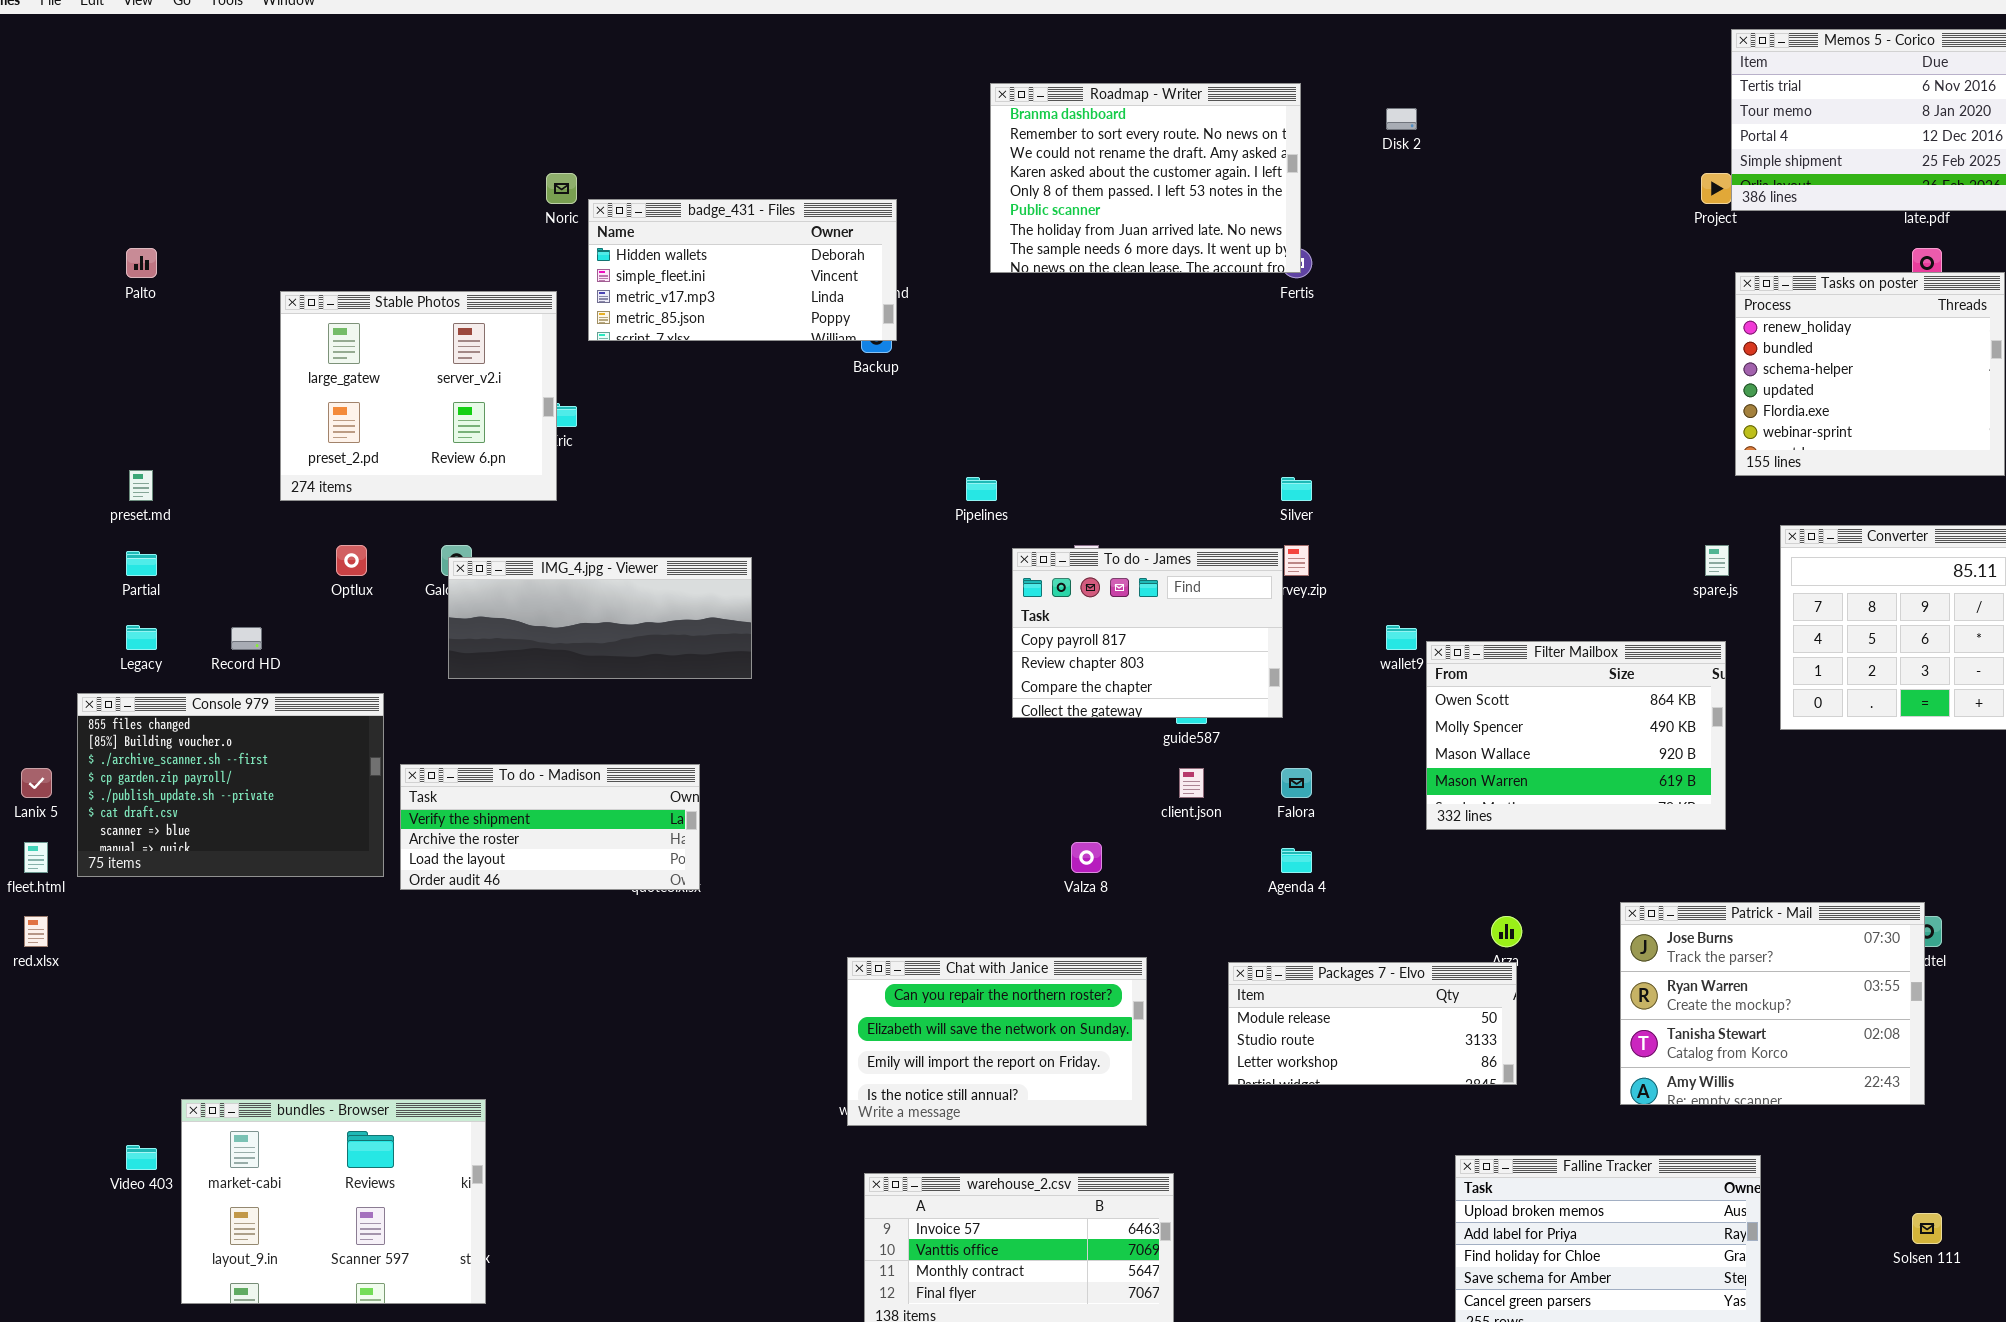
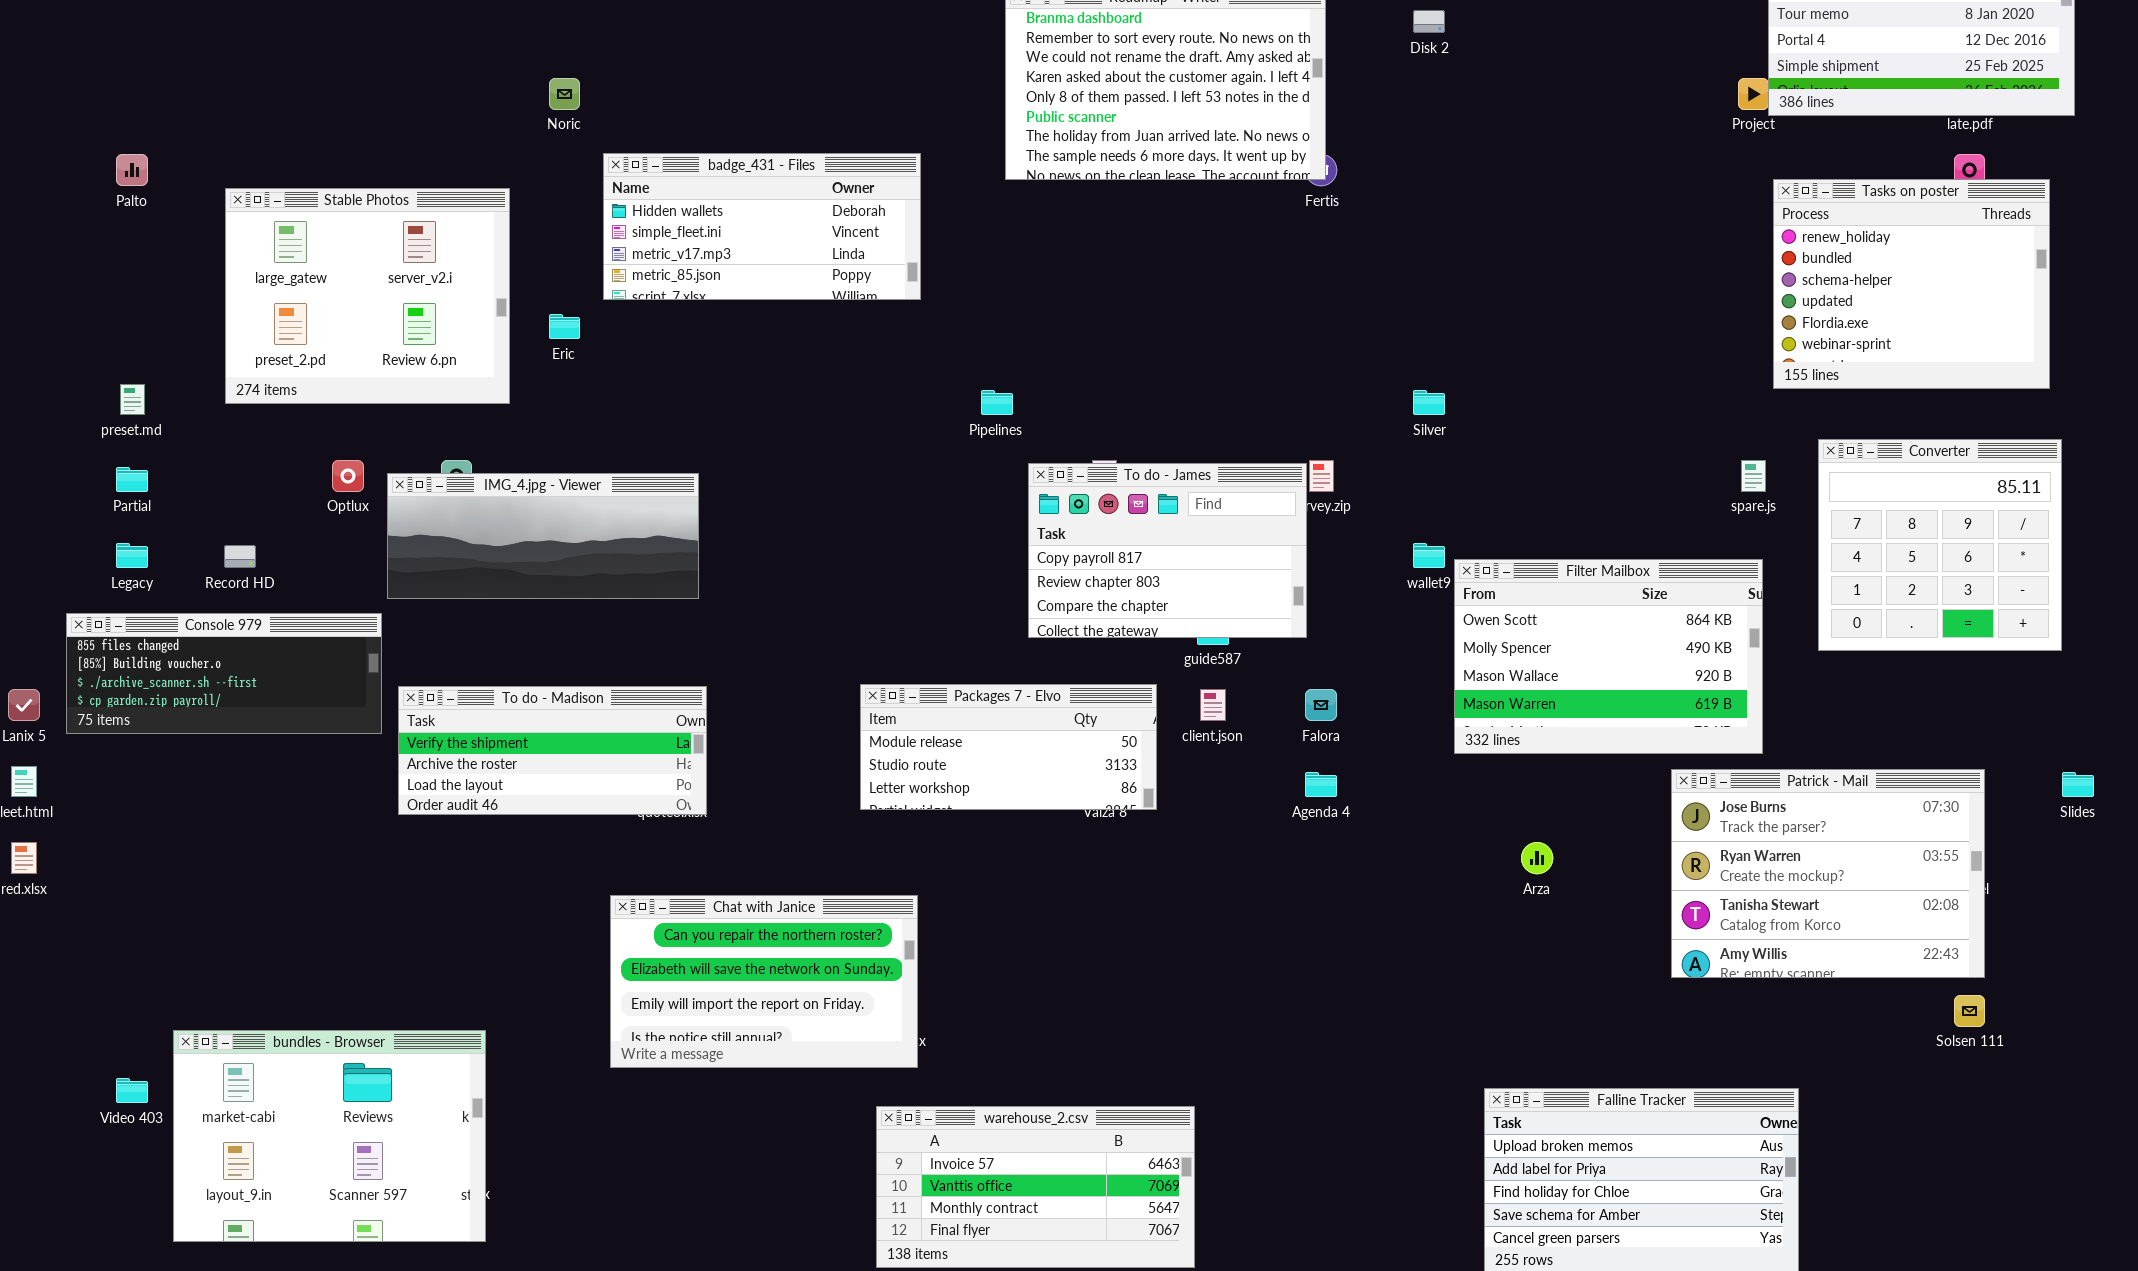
badge_431 - Files: [588,199,897,341] -> [603,153,921,300], moved
Stable Photos: [280,291,557,501] -> [225,188,510,404], moved
Silver: [1281,477,1312,501] -> [1413,390,1445,415], moved
IMG_4.jpg - Viewer: [448,557,752,679] -> [387,473,699,599], moved
Console 979: [77,693,384,877] -> [66,613,382,734], resized
Patrick - Mail: [1620,902,1925,1105] -> [1671,769,1985,978], moved
Chat with Janice: [847,957,1147,1126] -> [610,895,918,1068], moved
Packages 7 - Elvo: [1228,962,1517,1085] -> [860,684,1157,810], moved
Solsen 111: [1912,1213,1942,1244] -> [1954,995,1985,1027], moved

